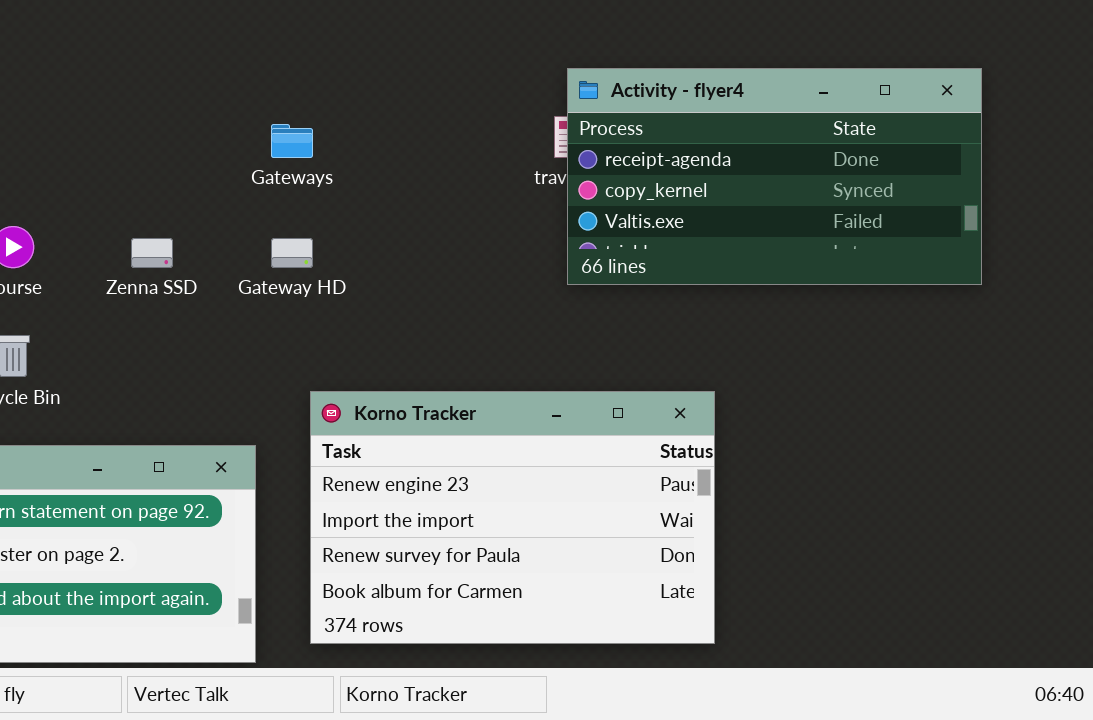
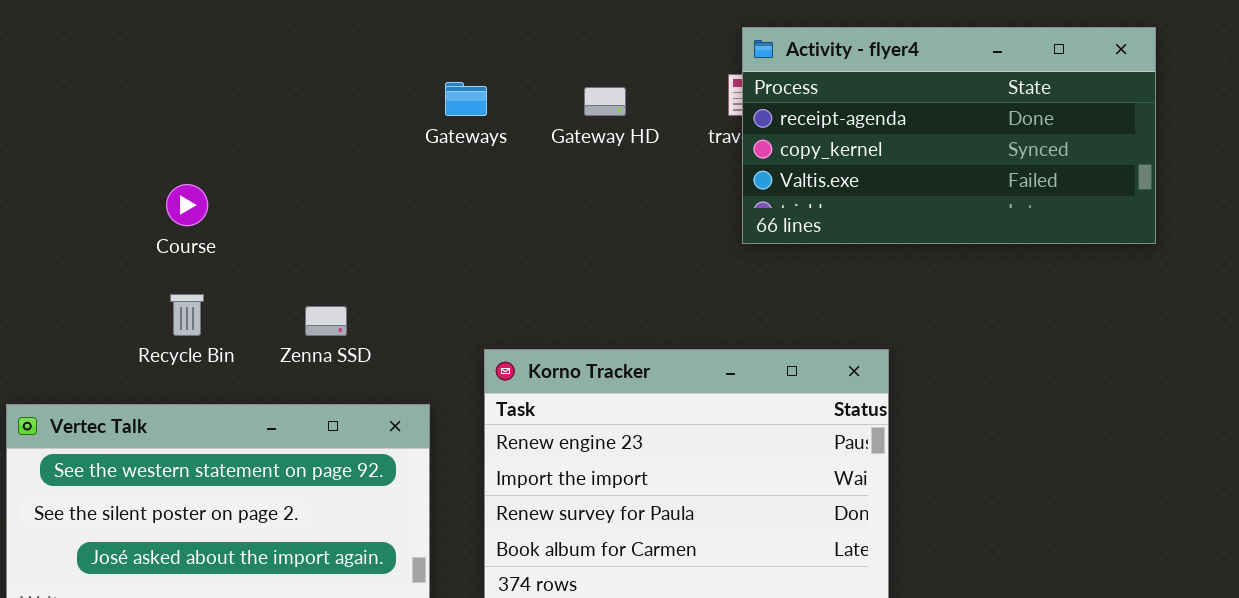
Zenna SSD: [131,238,173,268] -> [305,306,347,336], moved
Gateway HD: [271,238,313,268] -> [584,87,626,116], moved

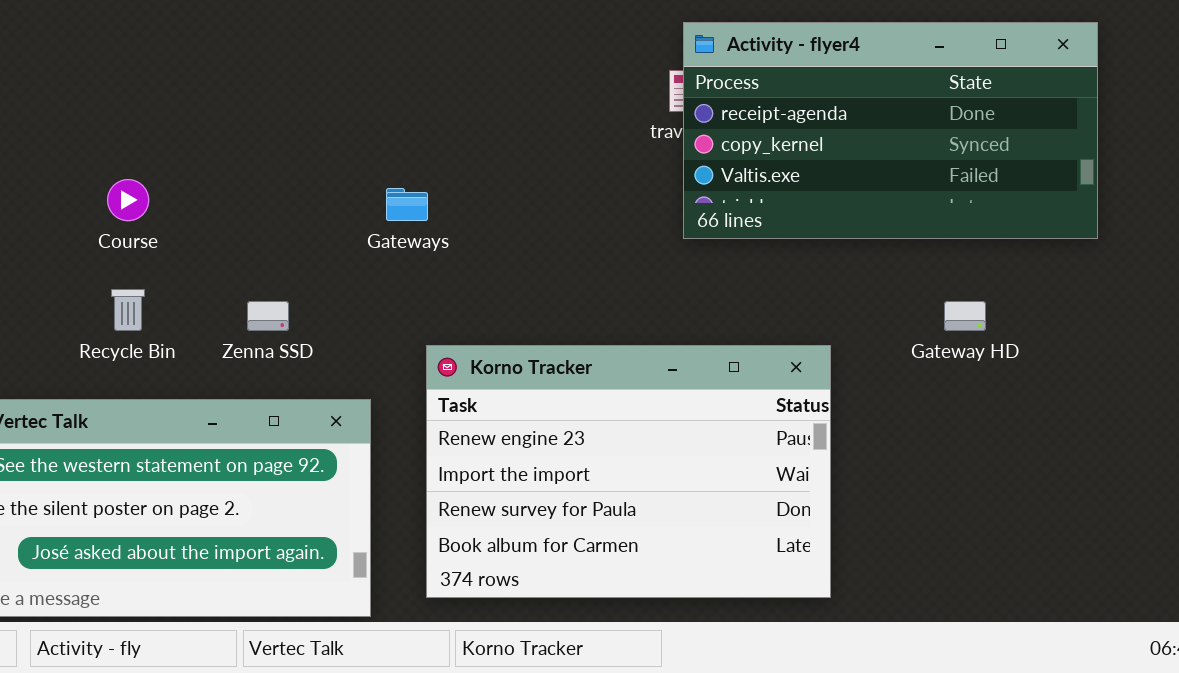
Gateways: [445,82,487,116] -> [386,188,428,221], moved
Gateway HD: [584,87,626,116] -> [944,301,986,331], moved

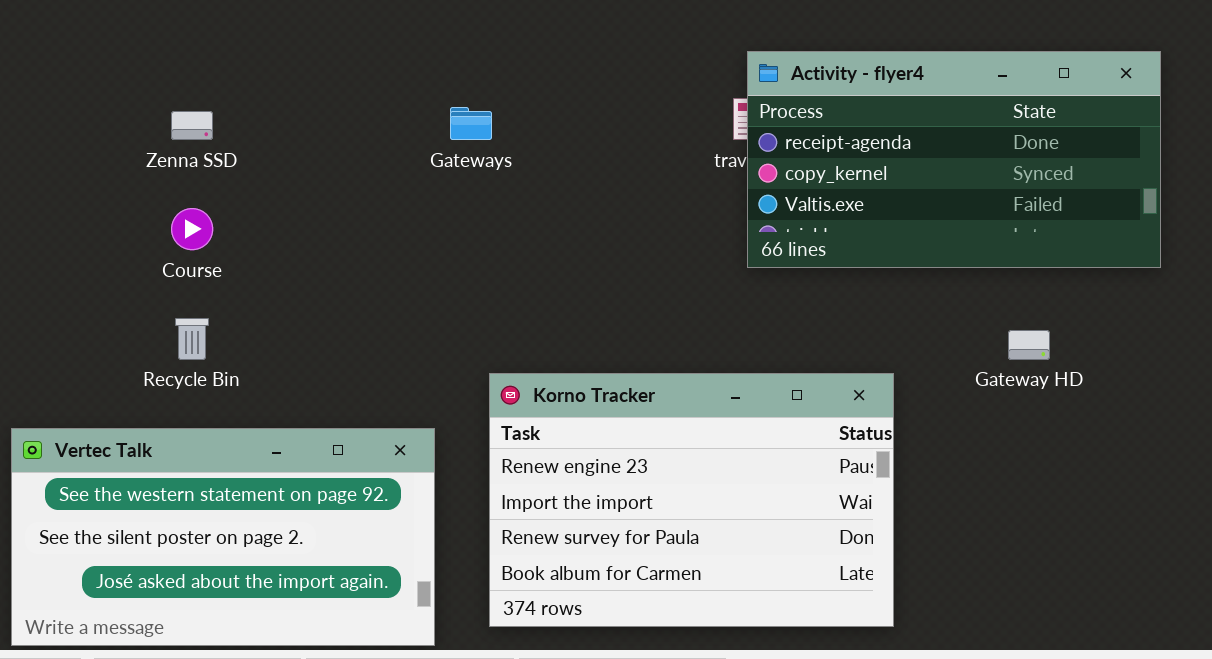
Gateways: [386,188,428,221] -> [450,107,492,140], moved
Zenna SSD: [247,301,289,331] -> [171,111,213,140], moved

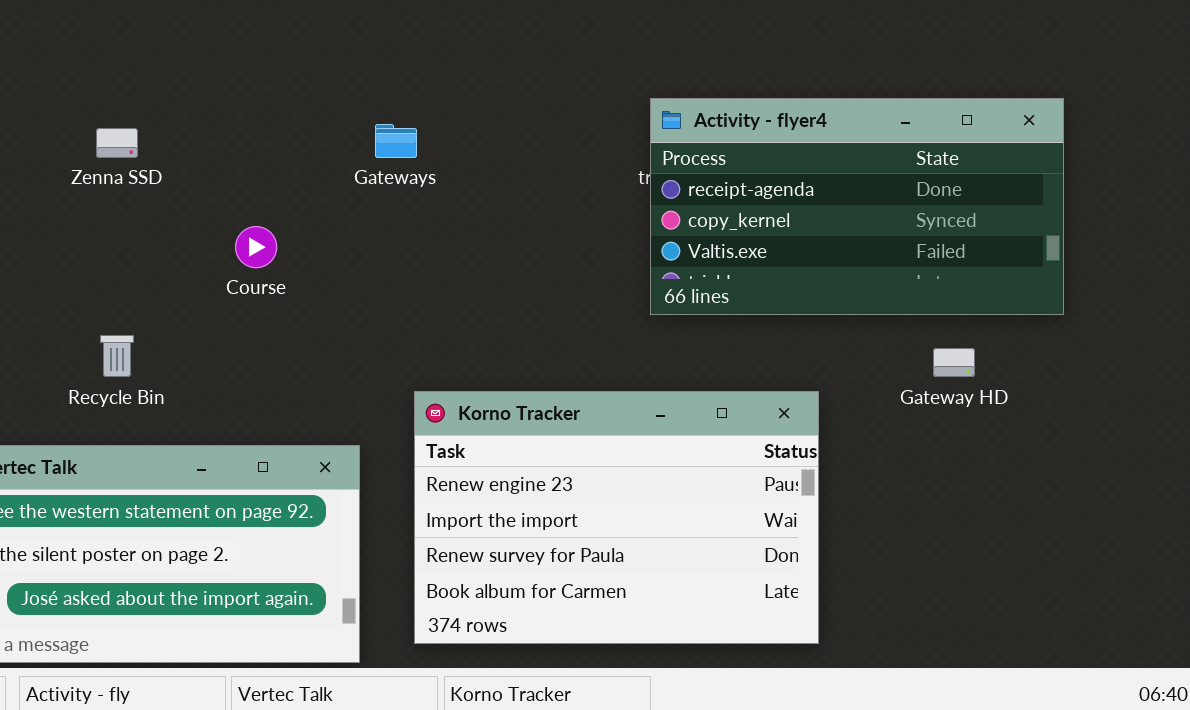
Activity - flyer4: [747,51,1161,268] -> [650,98,1064,315], moved
Course: [171,208,213,250] -> [235,226,277,268], moved

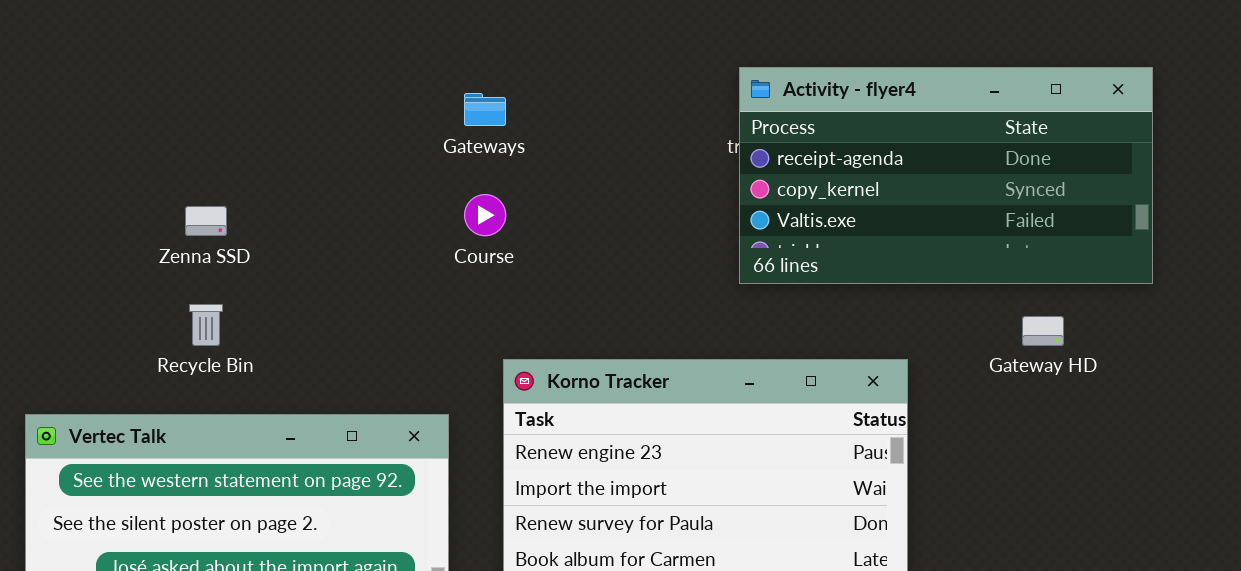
Zenna SSD: [96,128,138,158] -> [185,206,227,236], moved
Course: [235,226,277,268] -> [464,194,506,236], moved

